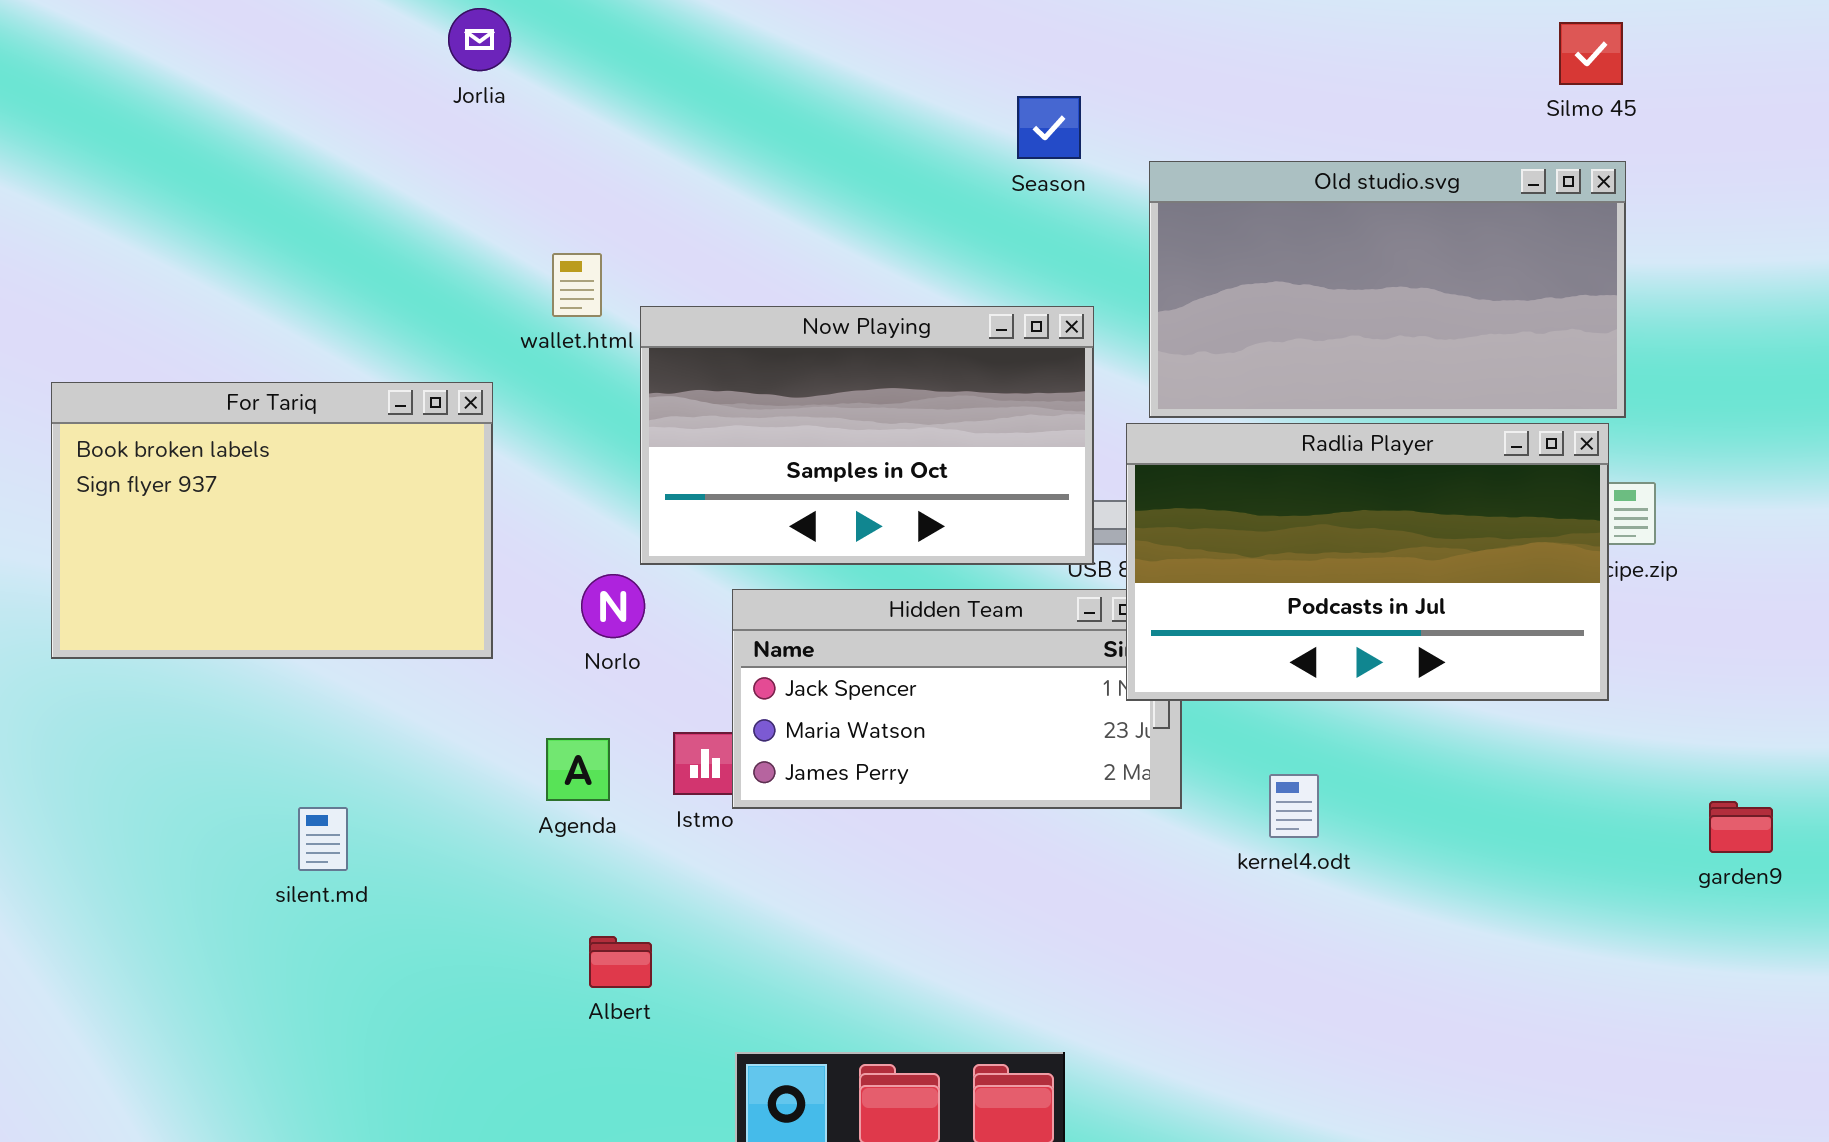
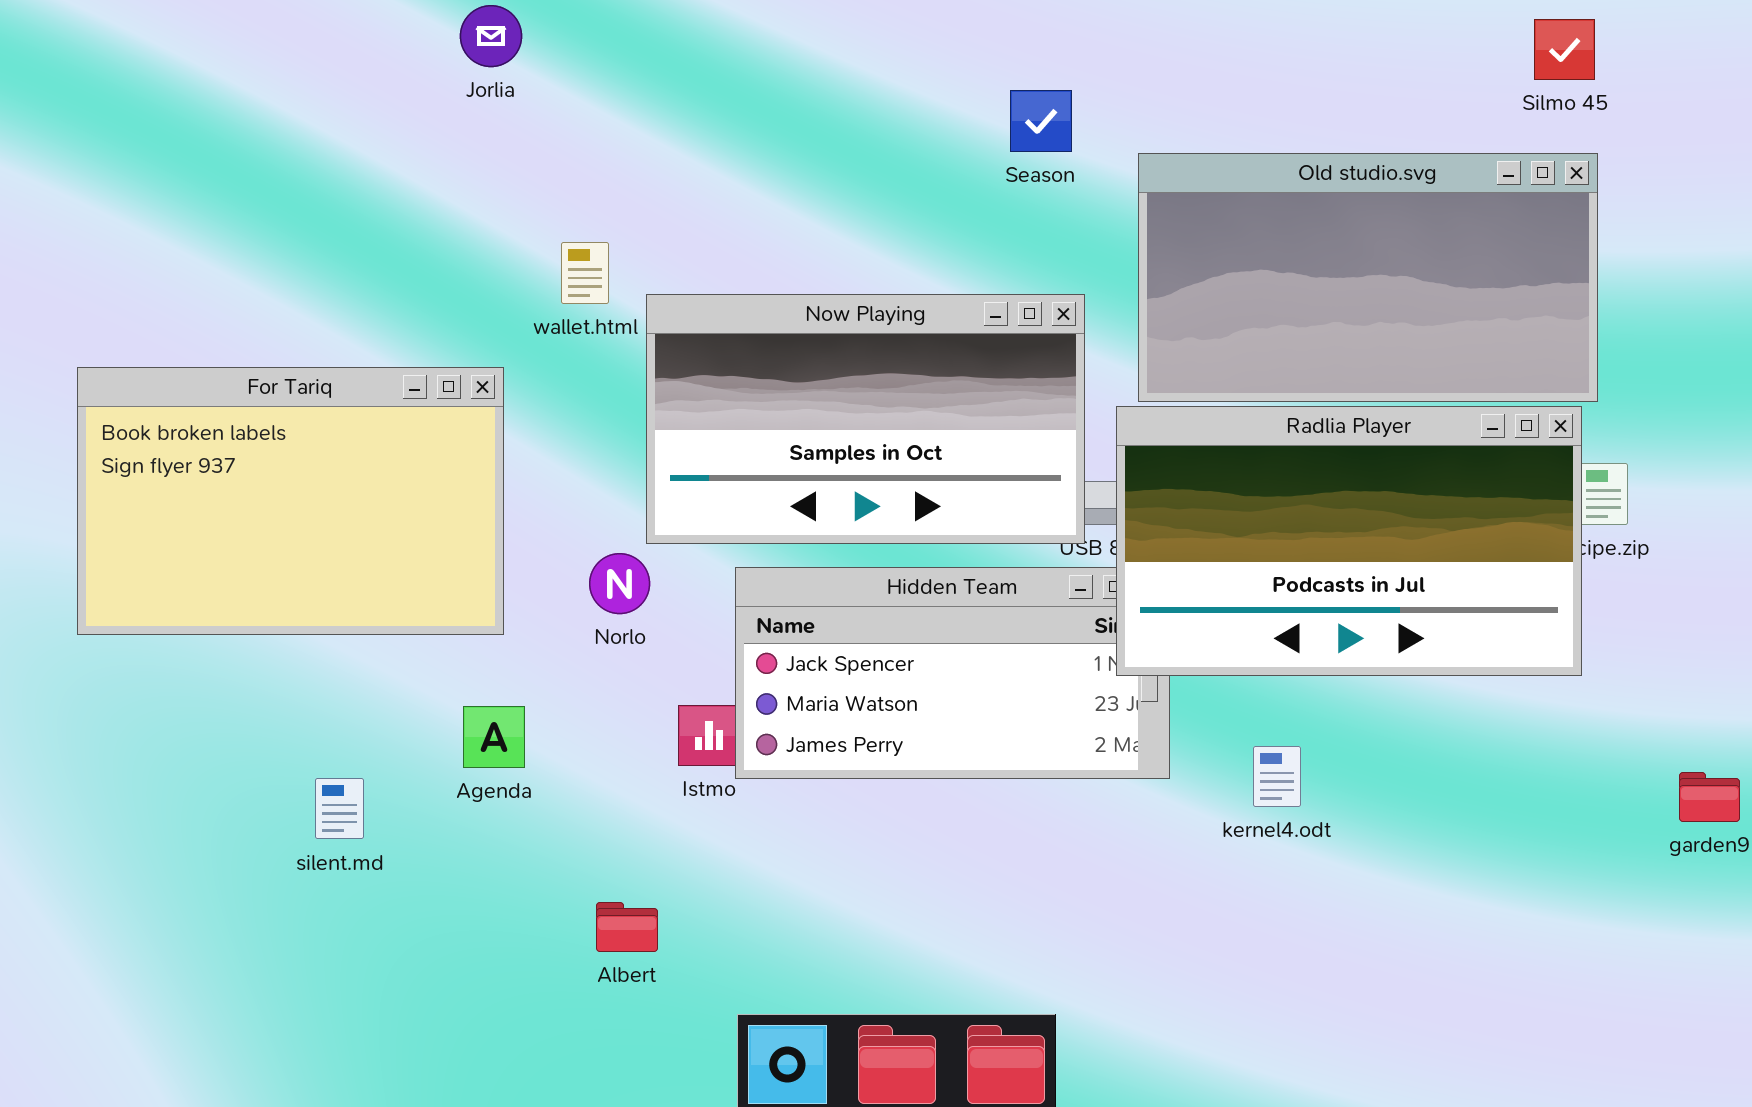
Agenda: [546,738,610,801] -> [463,706,525,768], moved

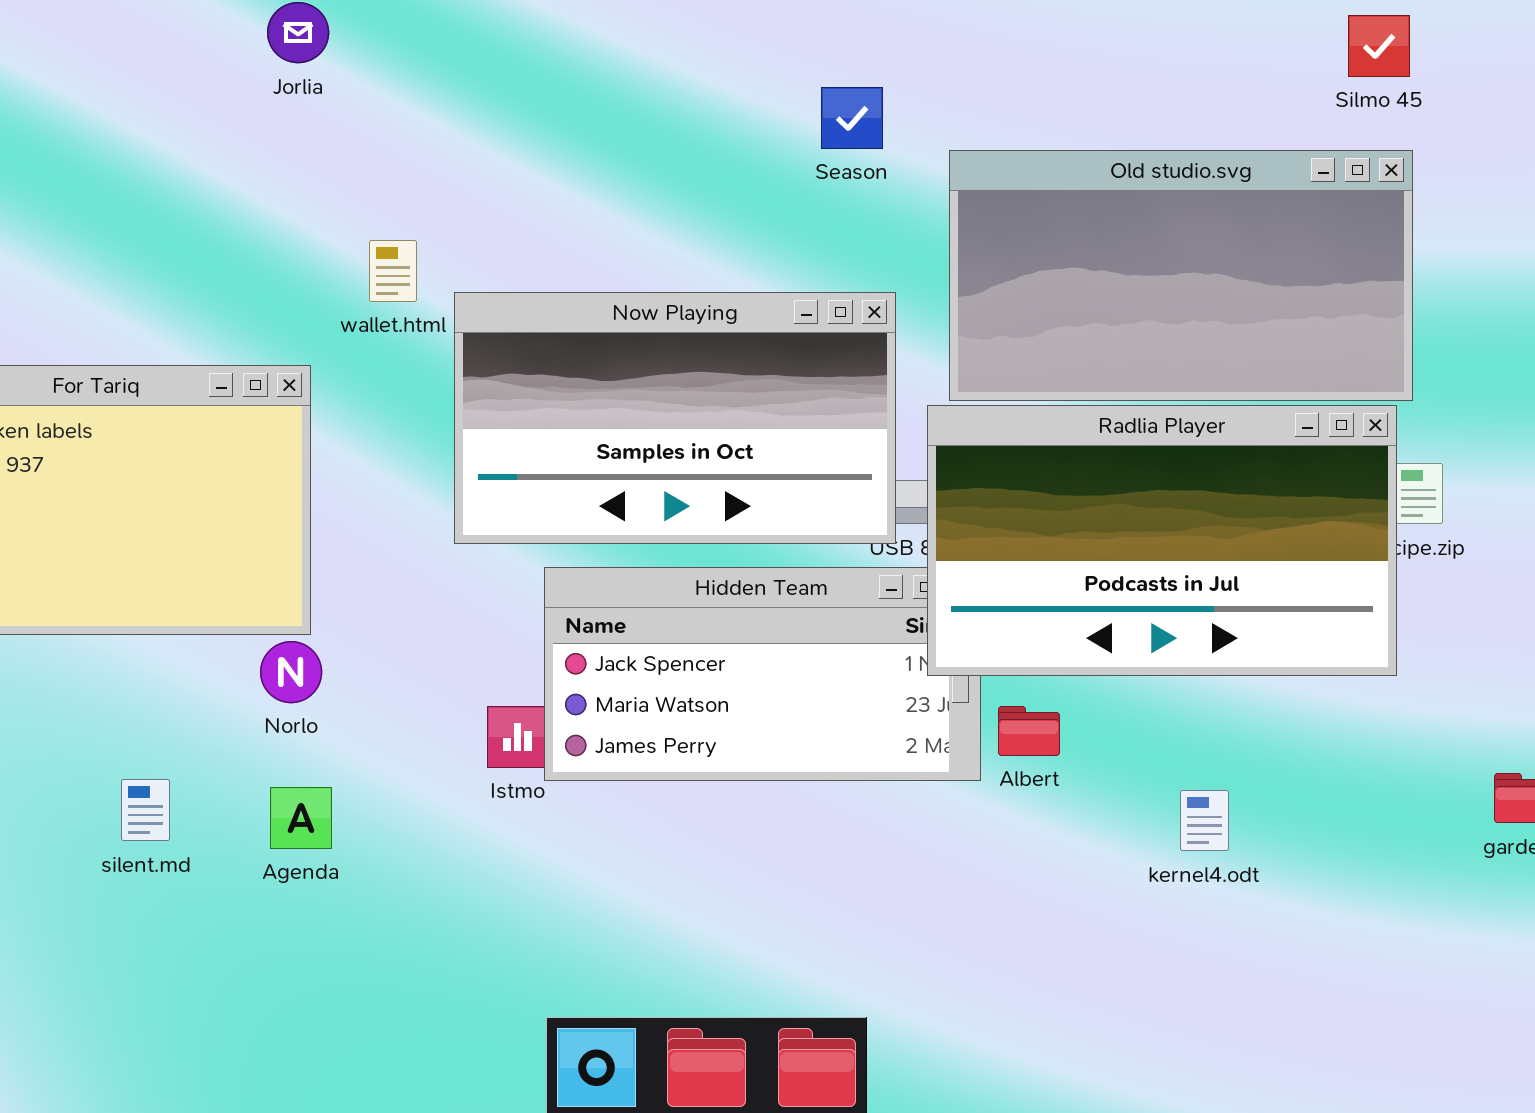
Norlo: [589,553,650,614] -> [260,641,322,703], moved
Agenda: [463,706,525,768] -> [270,787,332,849], moved
kernel4.odt: [1253,746,1301,807] -> [1180,790,1229,851], moved
Albert: [596,902,658,952] -> [998,706,1060,756], moved

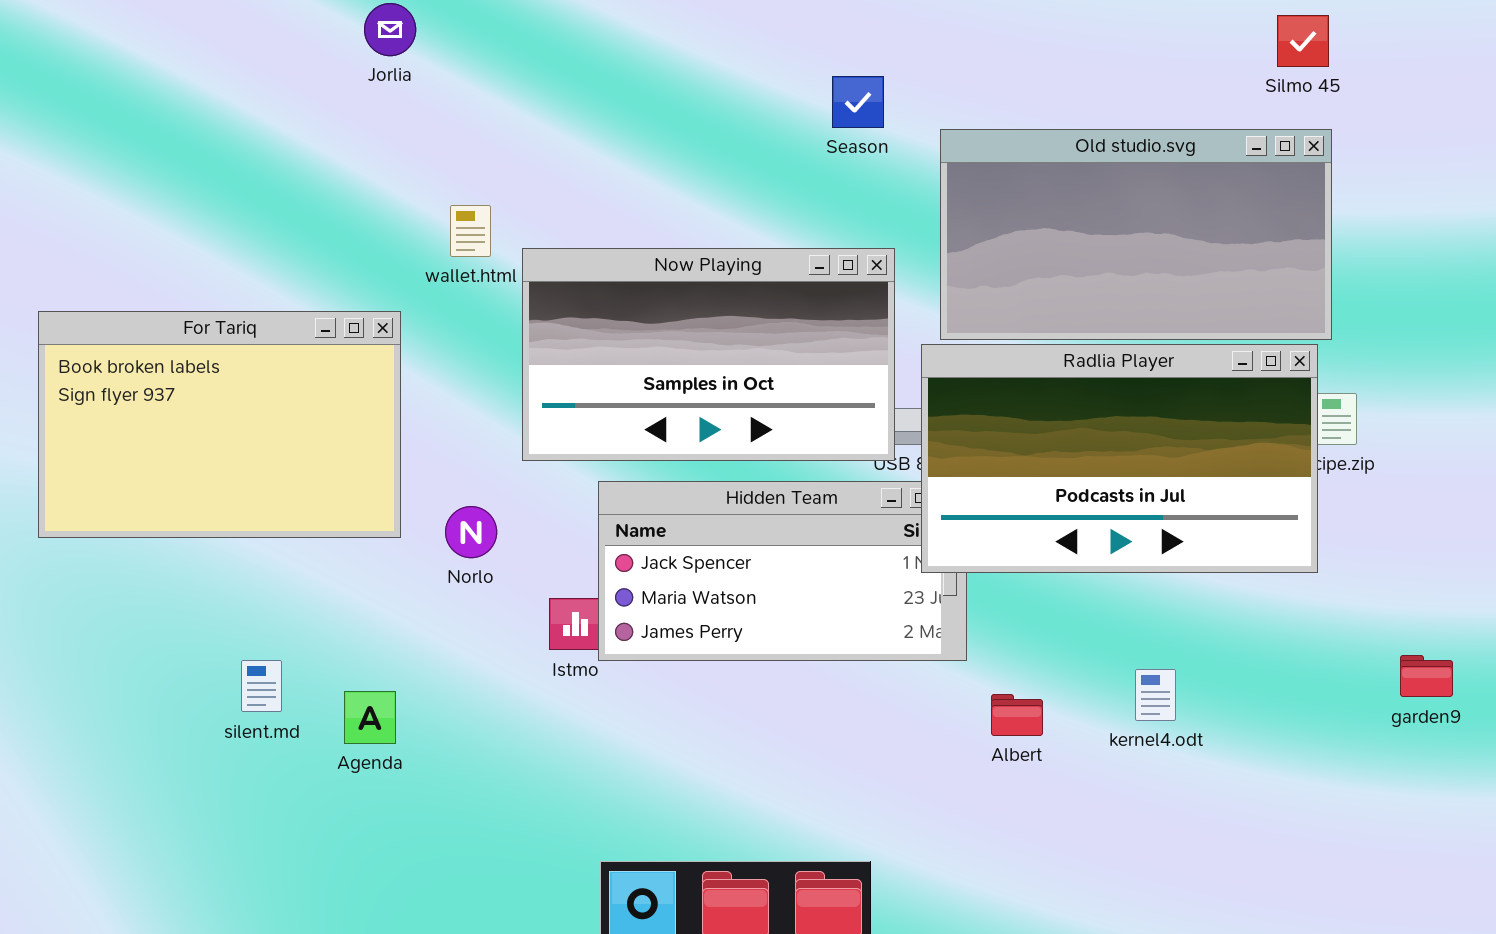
Norlo: [260,641,322,703] -> [445,506,497,558], moved
Albert: [998,706,1060,756] -> [991,694,1043,736], moved
Agenda: [270,787,332,849] -> [344,691,396,744], moved

